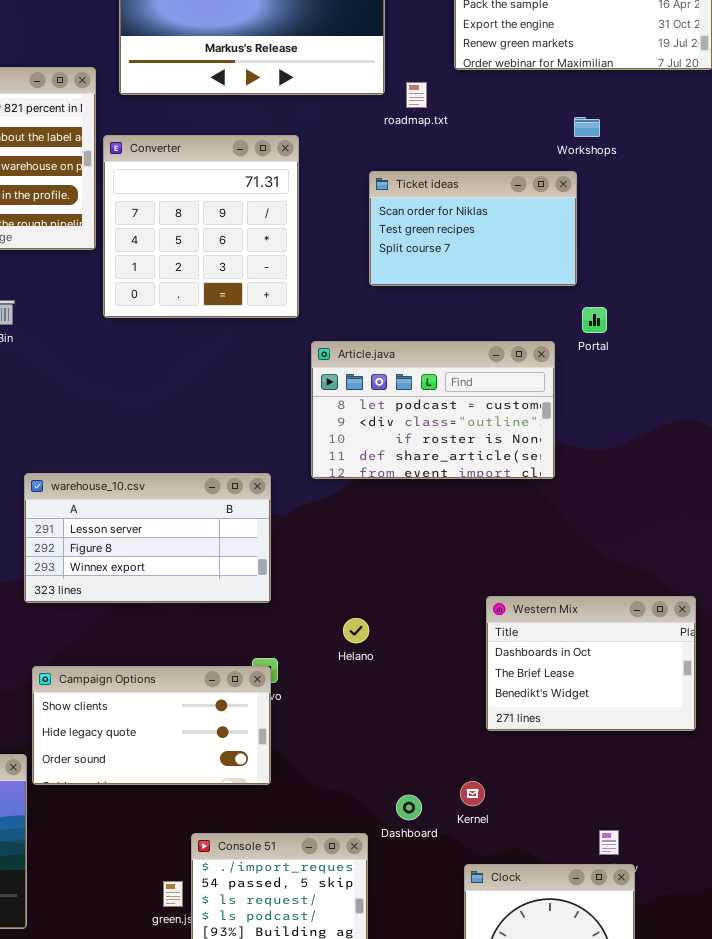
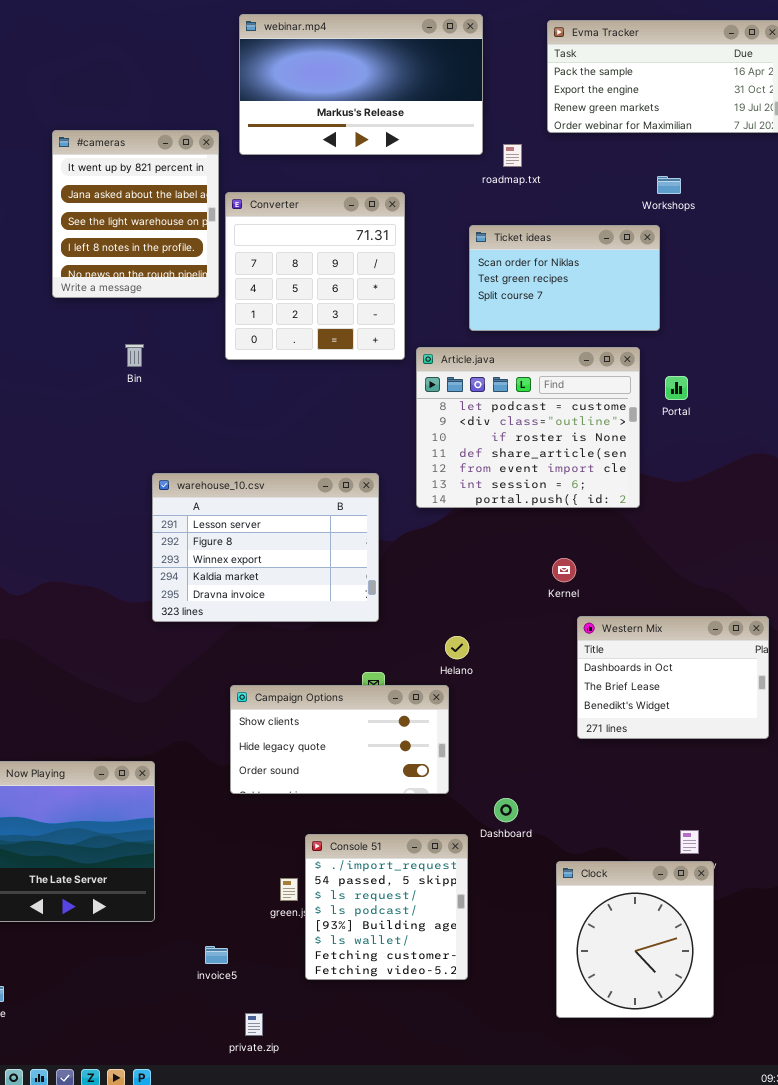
Portal: [582,307,607,333] -> [665,376,688,400], moved
Article.java: [311,341,555,479] -> [416,347,640,508], resized
warehouse_10.csv: [24,473,271,603] -> [152,473,379,622], resized
Campaign Options: [32,666,271,785] -> [230,685,449,794], moved
Kernel: [460,781,485,806] -> [552,558,576,582], moved

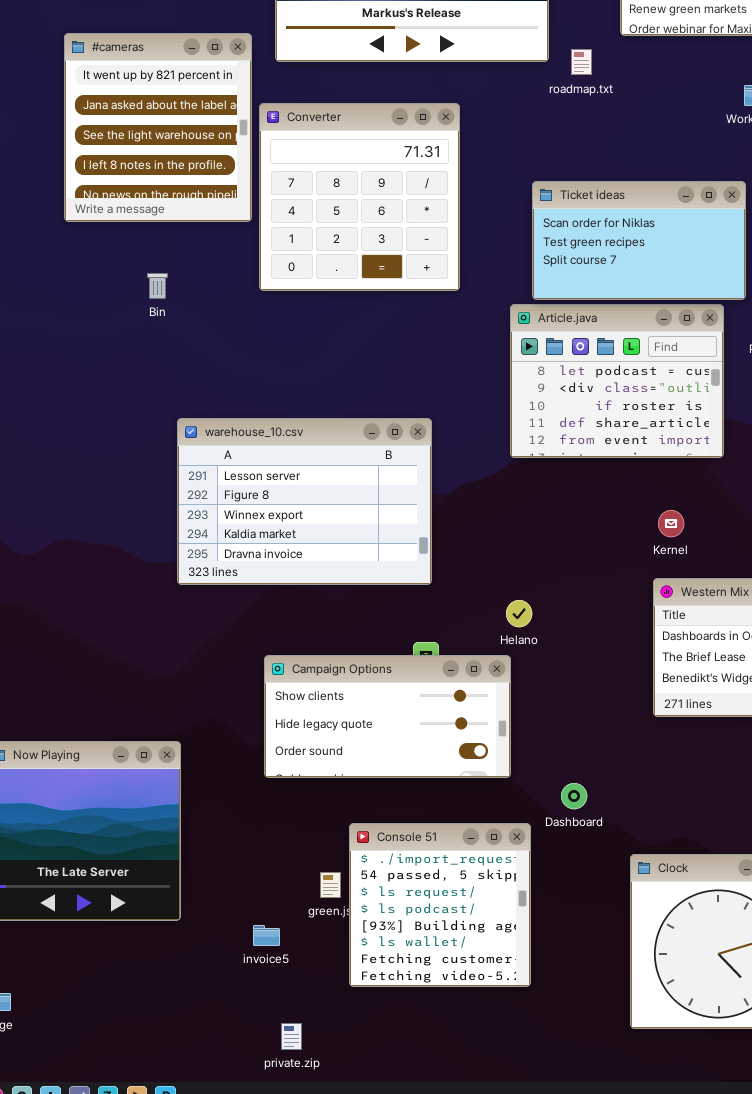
Ticket ideas: [469,225,660,331] -> [532,181,746,300], moved
Article.java: [416,347,640,508] -> [510,304,724,458], resized
Kernel: [552,558,576,582] -> [658,510,684,537], moved
invoice5: [205,946,228,964] -> [253,925,280,946], moved

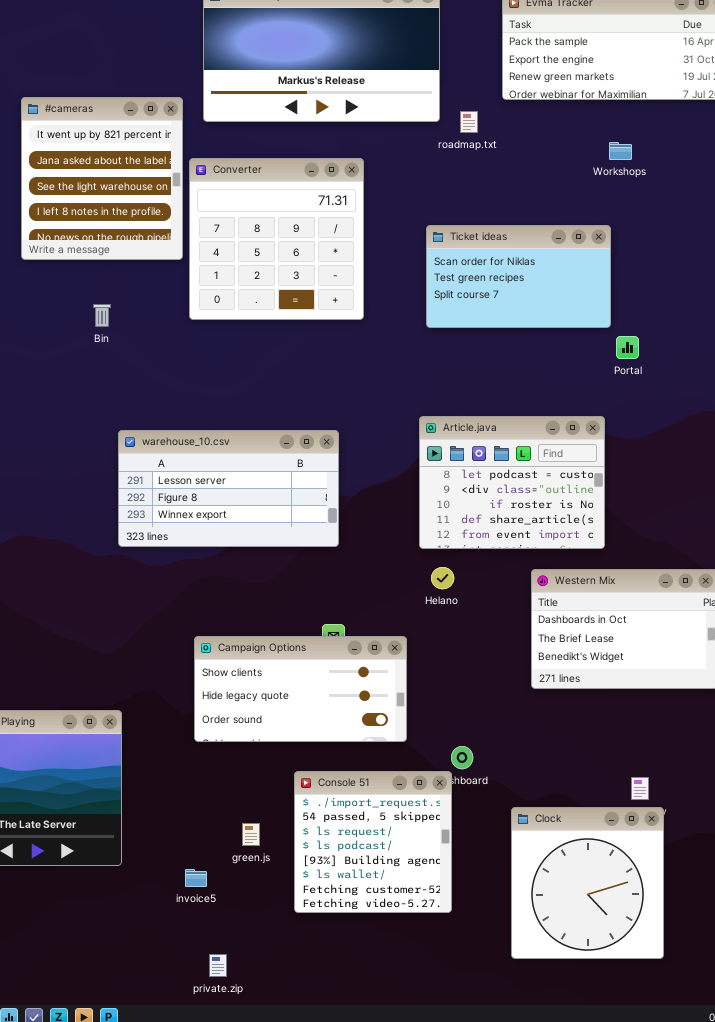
Article.java: [510,304,724,458] -> [419,416,605,549], moved
warehouse_10.csv: [177,418,432,585] -> [118,430,339,547], resized
Helano: [506,600,532,627] -> [431,567,454,589], moved
Console 51: [349,823,531,987] -> [294,771,452,913], moved

